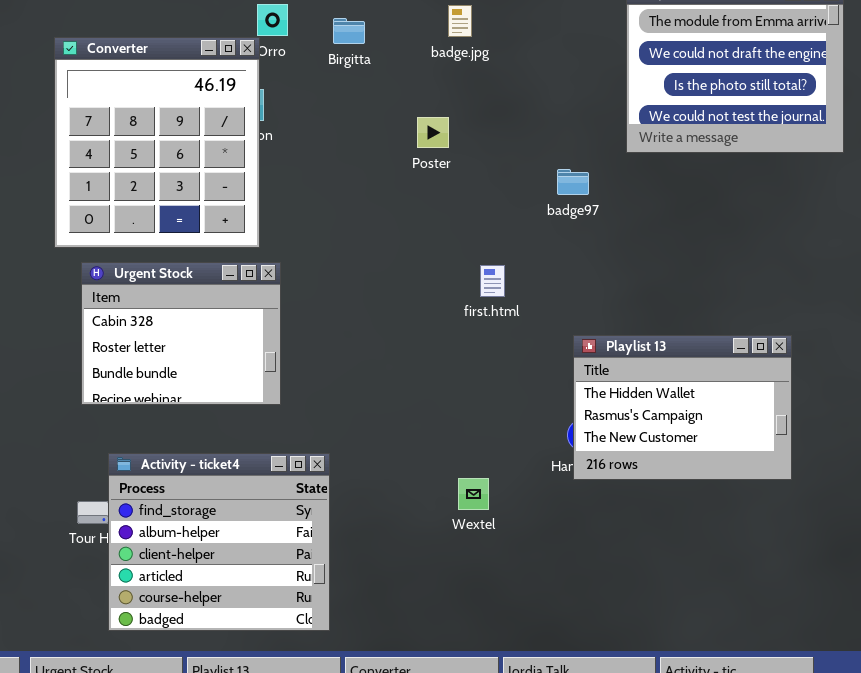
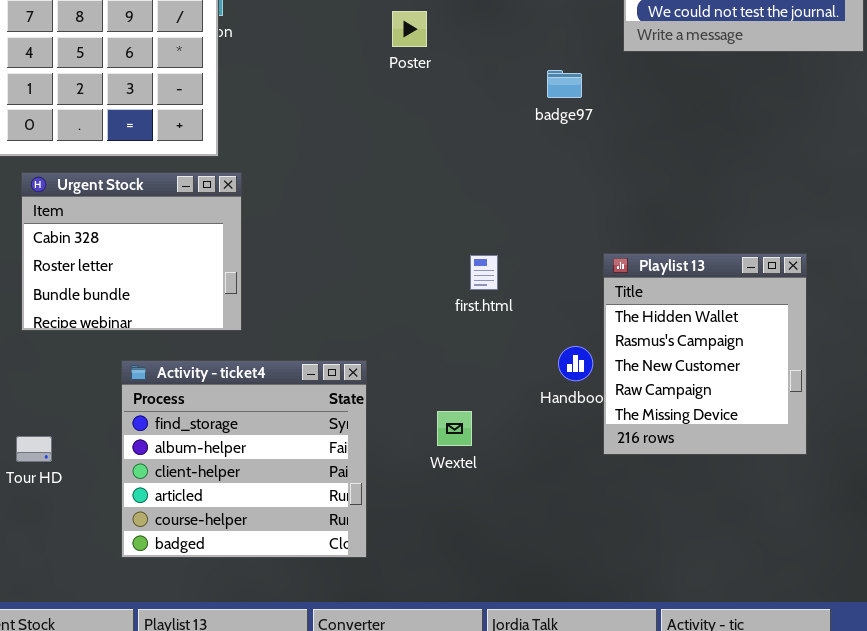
first.html: [480,265,505,297] -> [470,255,498,290], moved
Playlist 13: [573,335,792,480] -> [603,253,807,455], resized
Activity - ticket4: [108,453,330,631] -> [121,360,367,558], moved

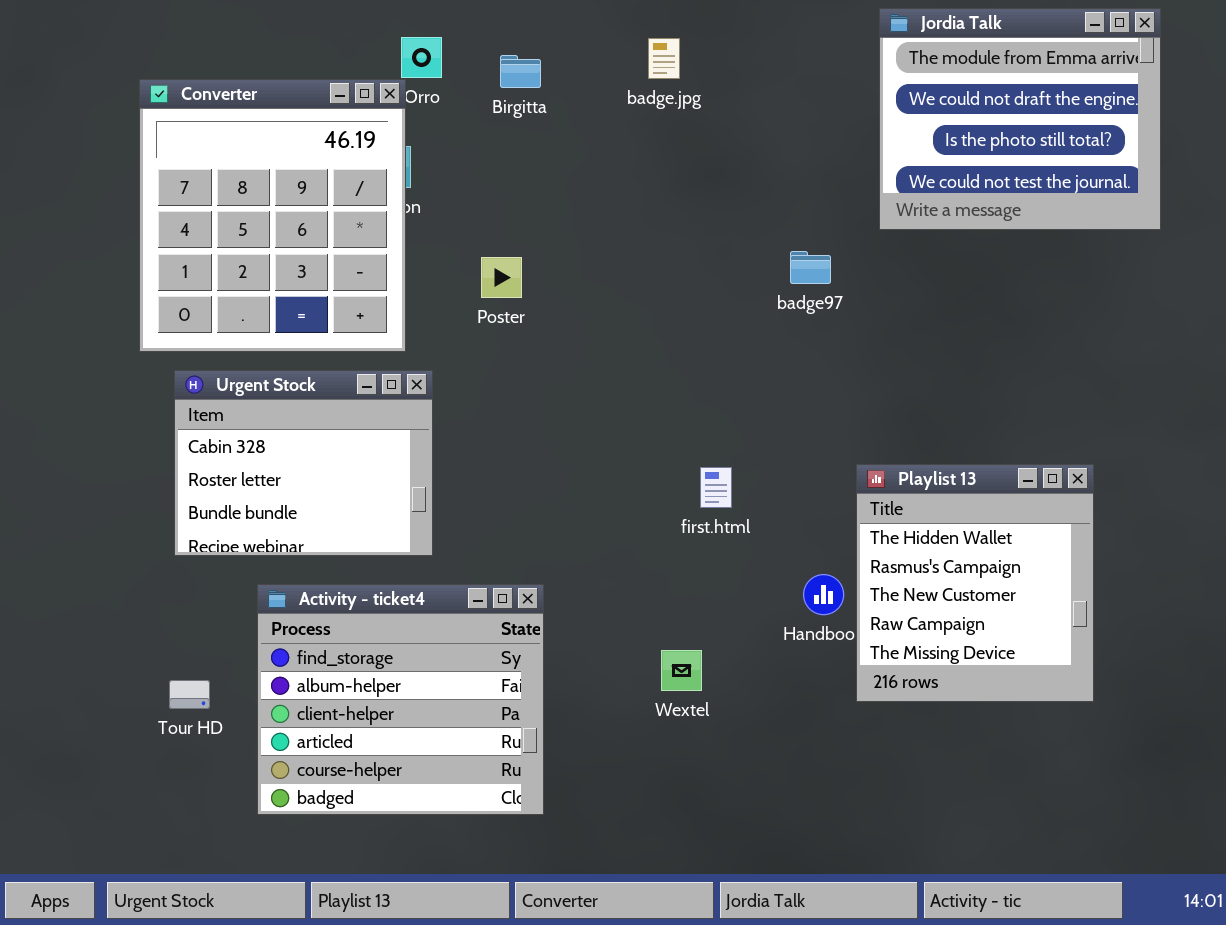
Poster: [392,11,427,47] -> [481,257,522,298], moved
Activity - ticket4: [121,360,367,558] -> [257,584,544,815], moved

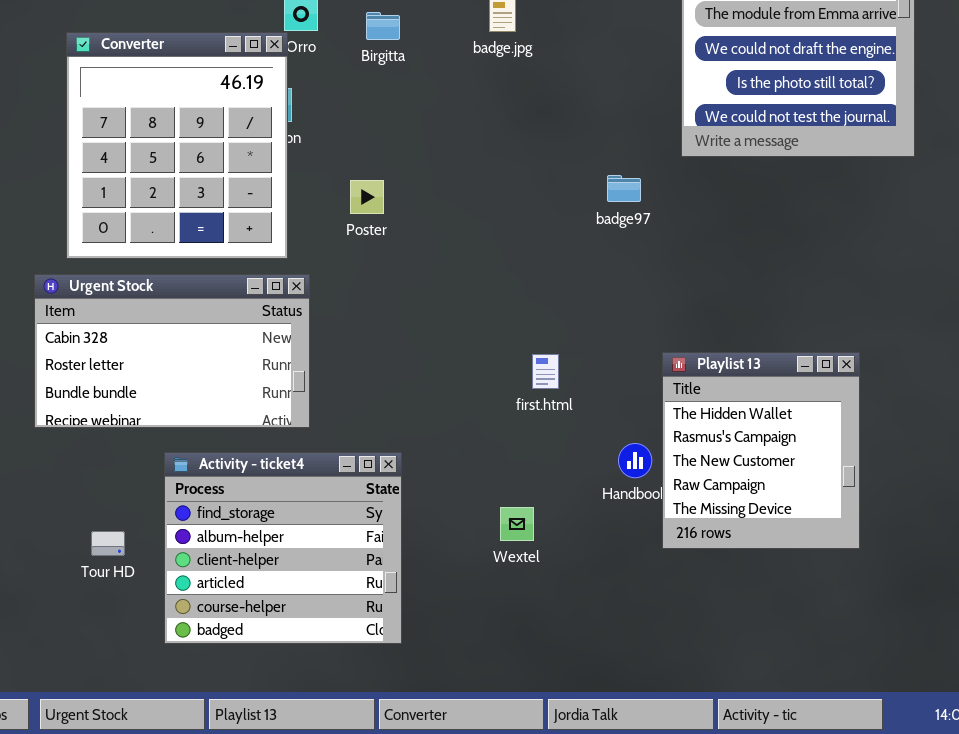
Urgent Stock: [174,370,433,556] -> [34,274,310,428], resized

